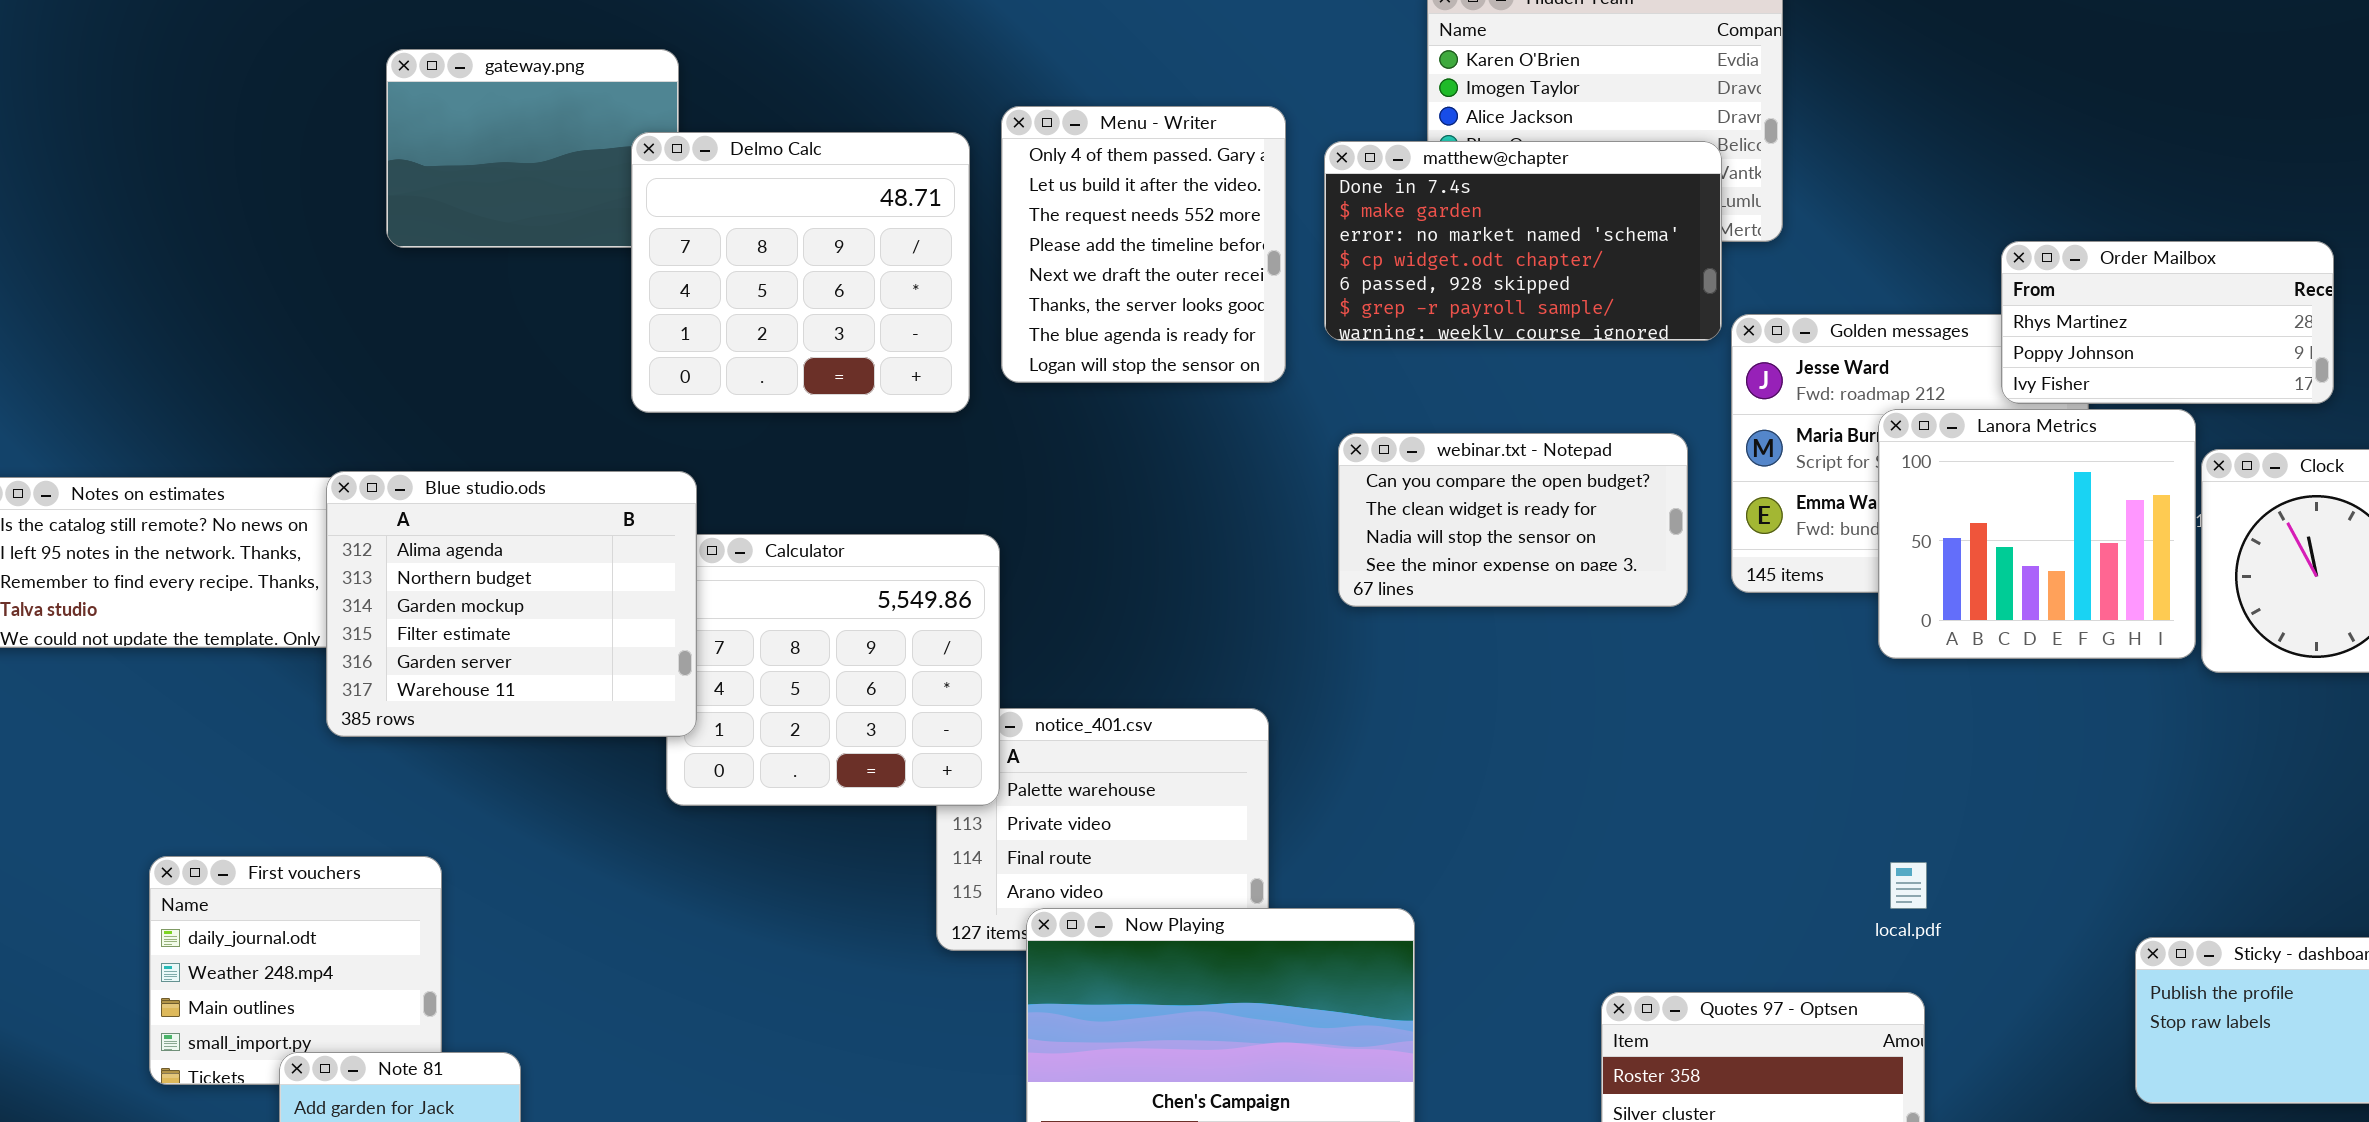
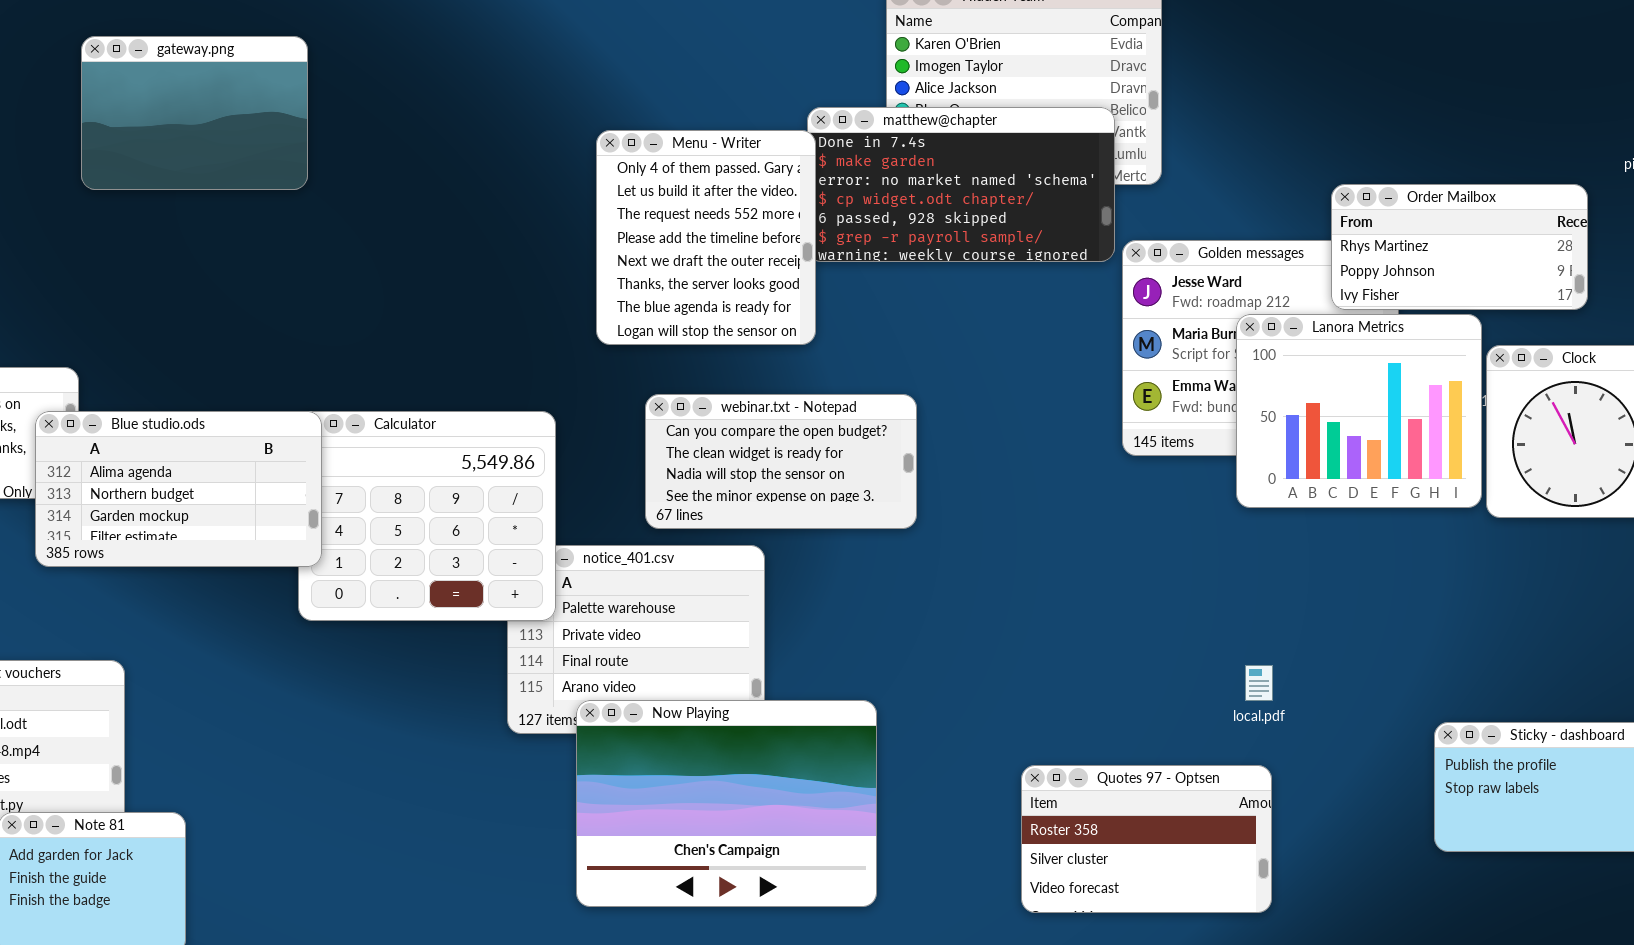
Menu - Writer: [1001,106,1286,383] -> [596,130,816,345], moved
Delmo Calc: [631,132,970,413] -> none, closed
webinar.txt - Notepad: [1338,433,1688,607] -> [645,394,917,529], moved
Blue studio.ods: [326,471,697,737] -> [35,411,322,567], resized

